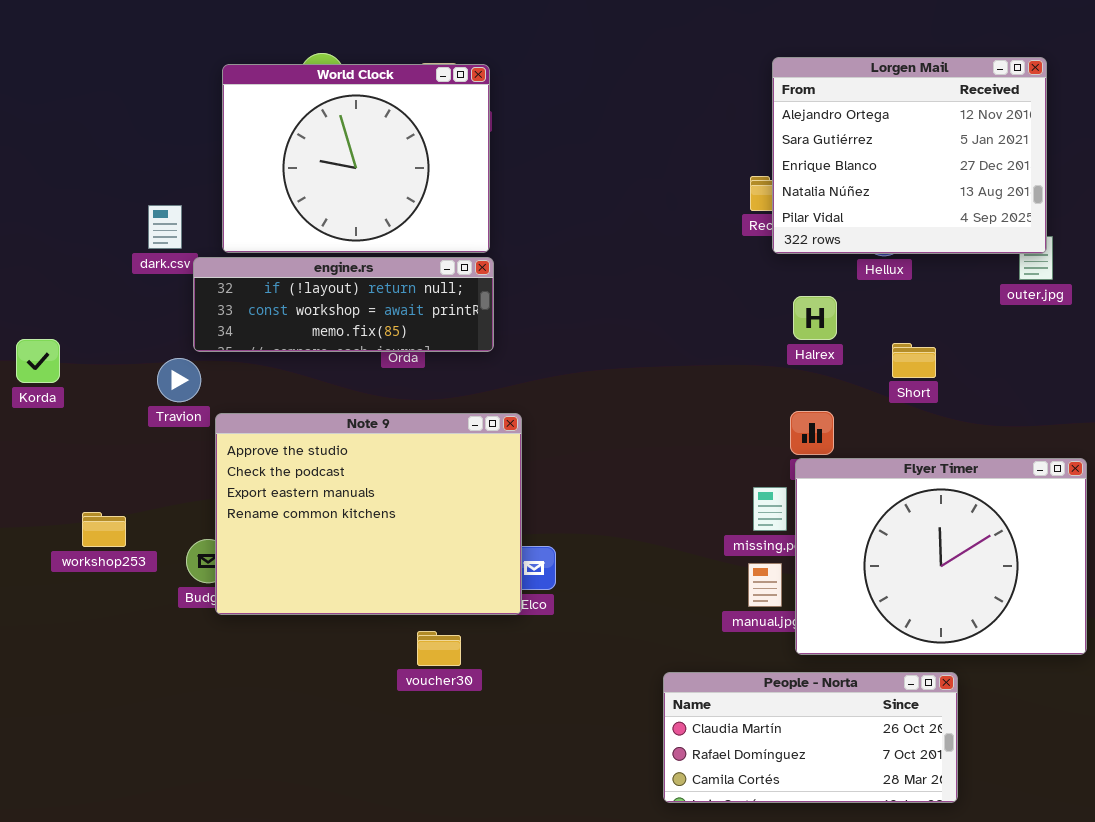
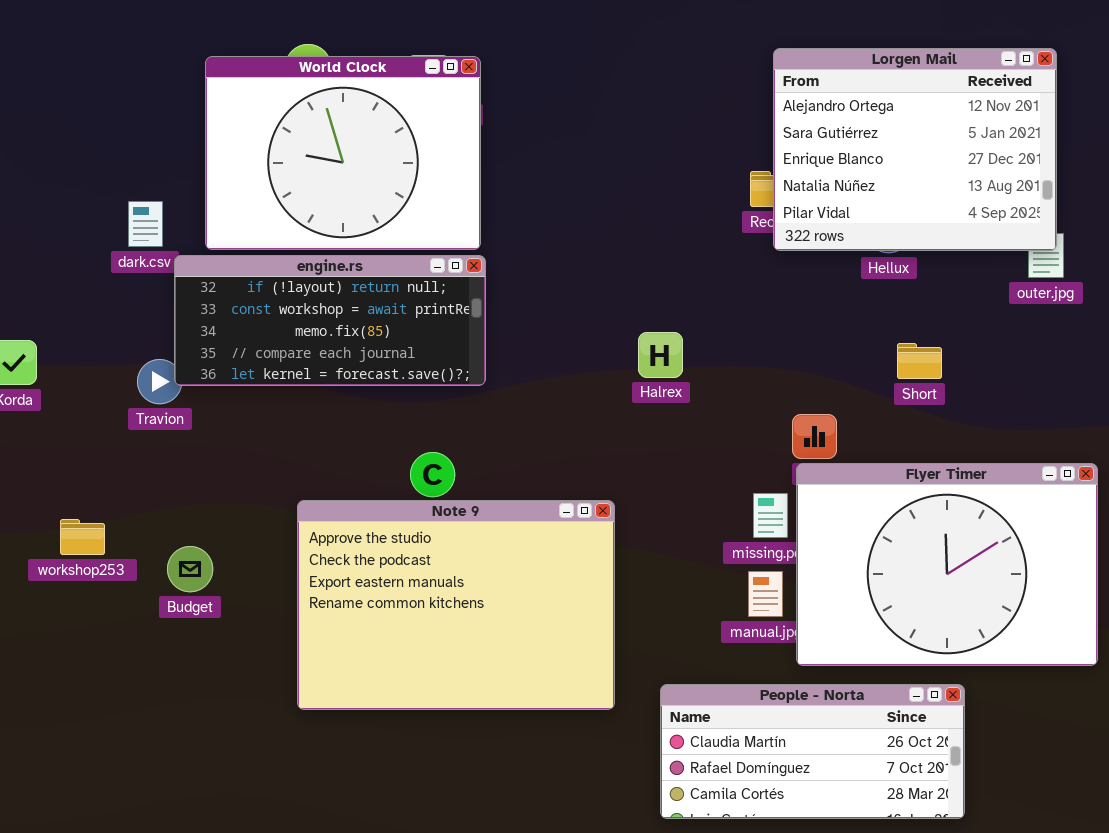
engine.rs: [193,257,494,352] -> [174,255,486,386], resized
Halrex: [793,296,837,340] -> [638,332,683,378], moved
Note 9: [215,413,522,615] -> [297,500,615,710], moved

